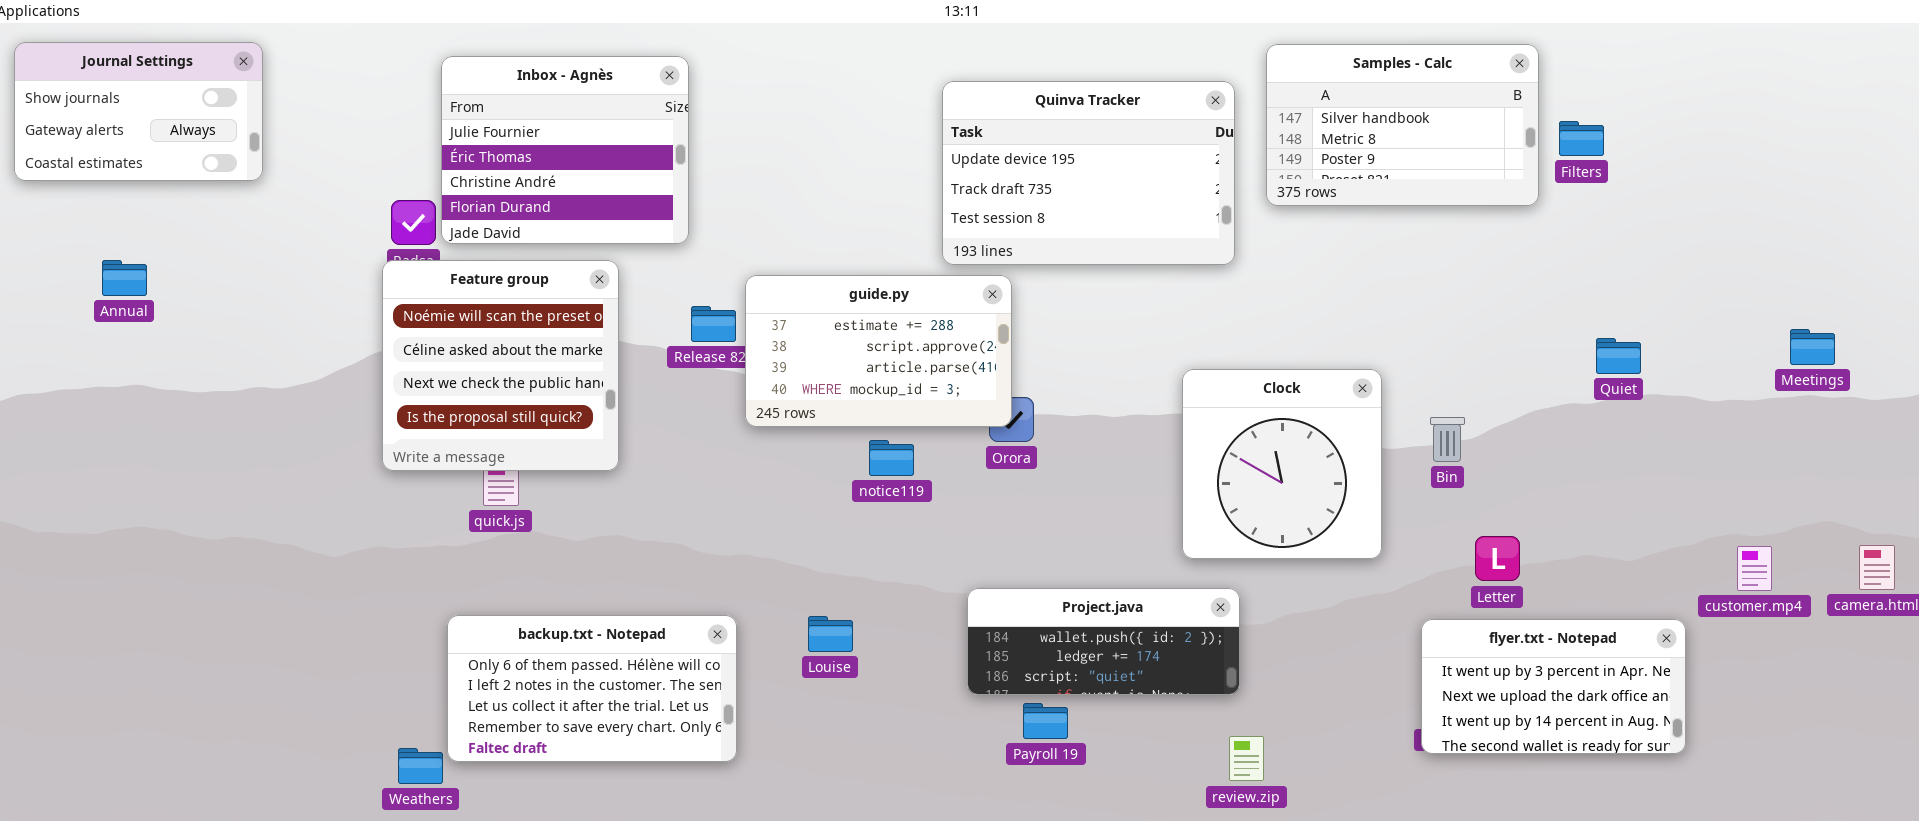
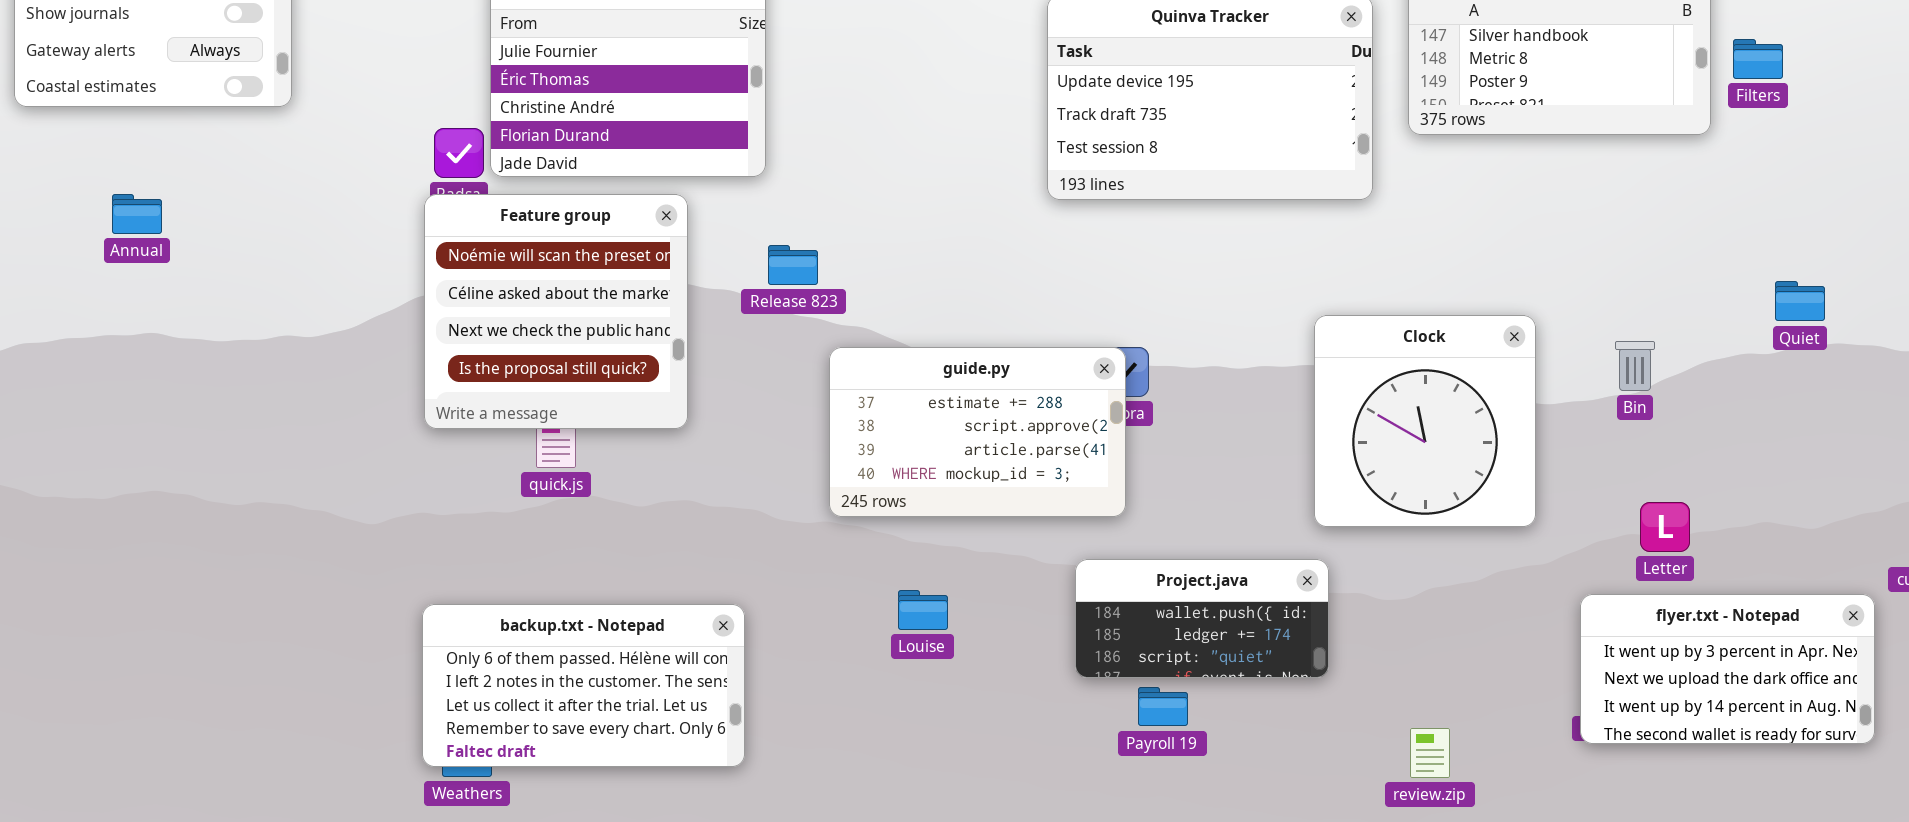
guide.py: [745,275,1012,427] -> [829,347,1126,517], moved
Bin: [1430,417,1465,462] -> [1615,341,1655,391], moved
Project.java: [967,588,1240,695] -> [1075,559,1329,678], resized
backup.txt - Notepad: [447,615,737,762] -> [422,604,745,767], moved
review.zip: [1229,736,1264,781] -> [1410,728,1450,778], moved

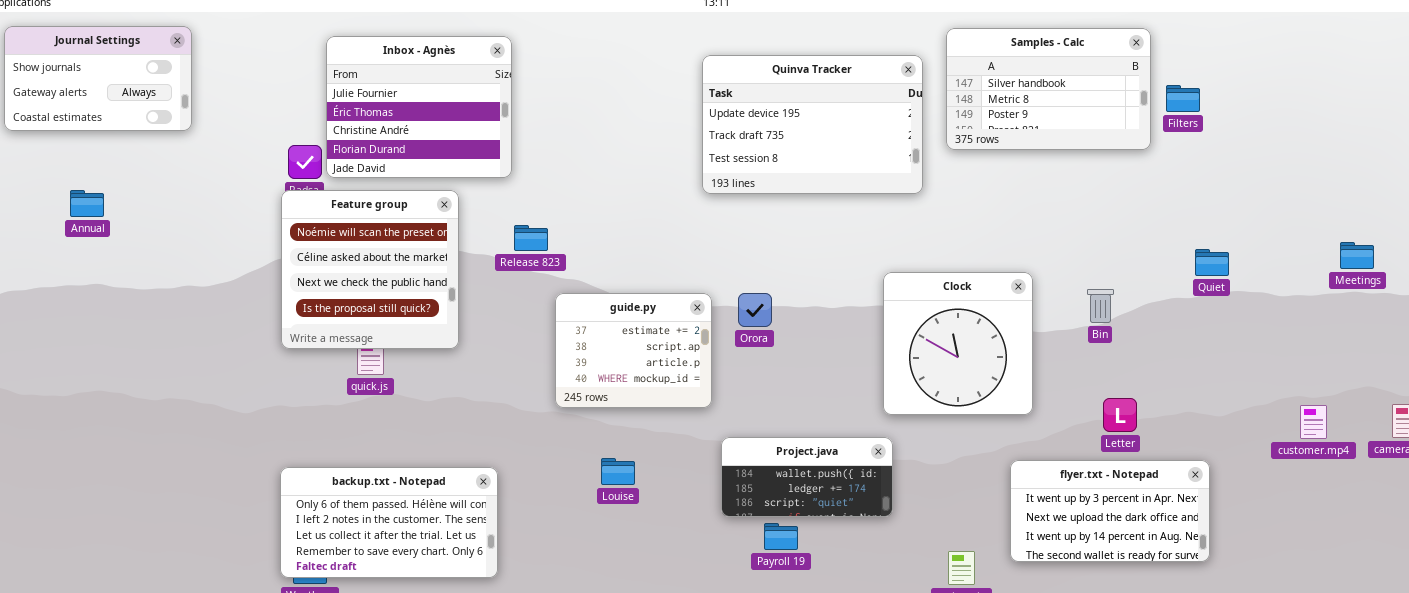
guide.py: [829,347,1126,517] -> [555,293,712,408], resized
flyer.txt - Notepad: [1580,594,1875,744] -> [1010,460,1210,562], moved

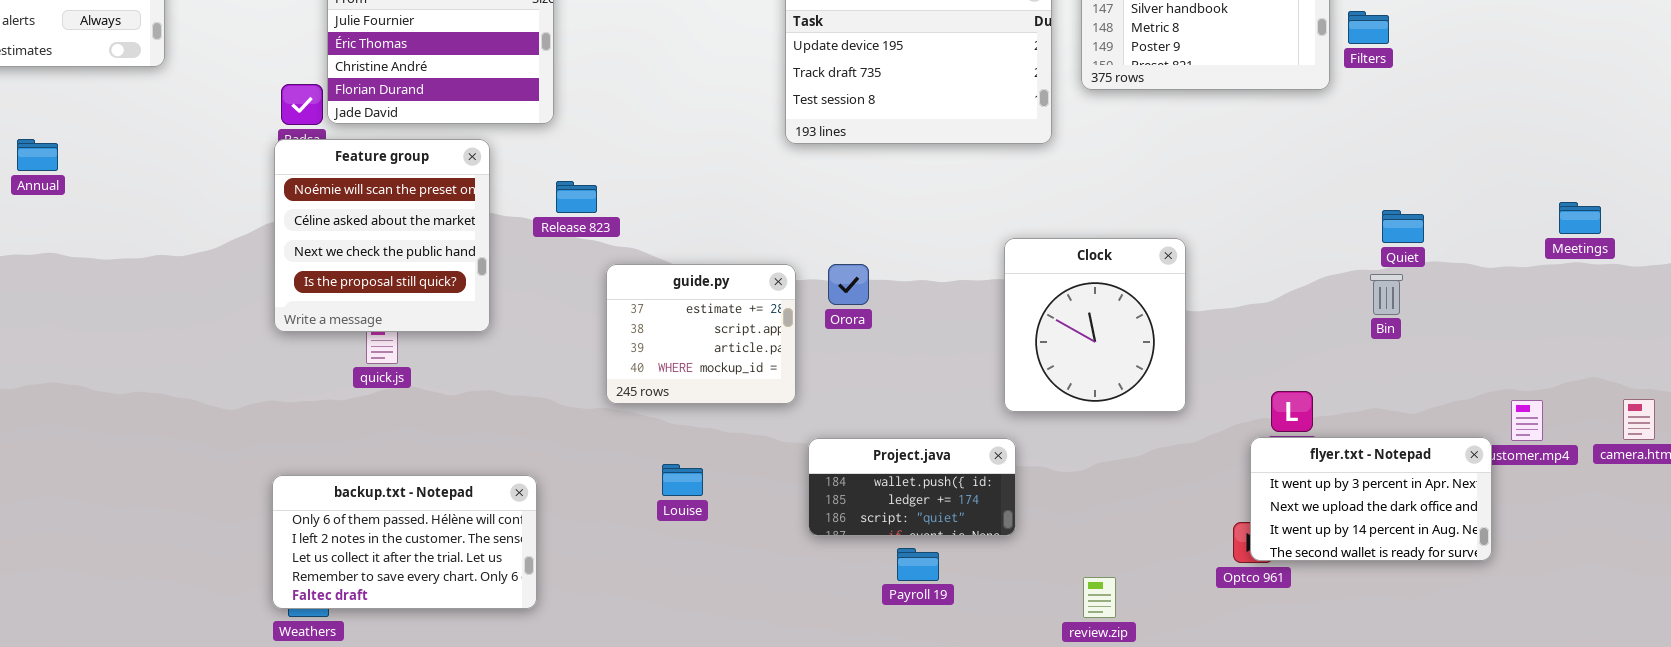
Bin: [1087,289,1114,323] -> [1370,274,1403,315], moved
flyer.txt - Notepad: [1010,460,1210,562] -> [1250,437,1492,561], moved
Payroll 19: [764,523,798,550] -> [897,548,939,581], moved

